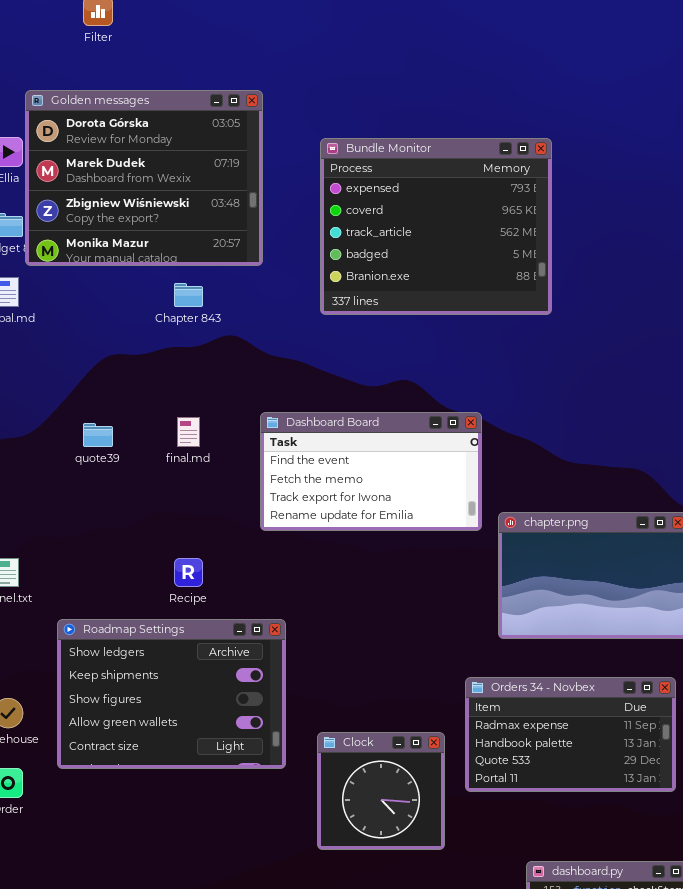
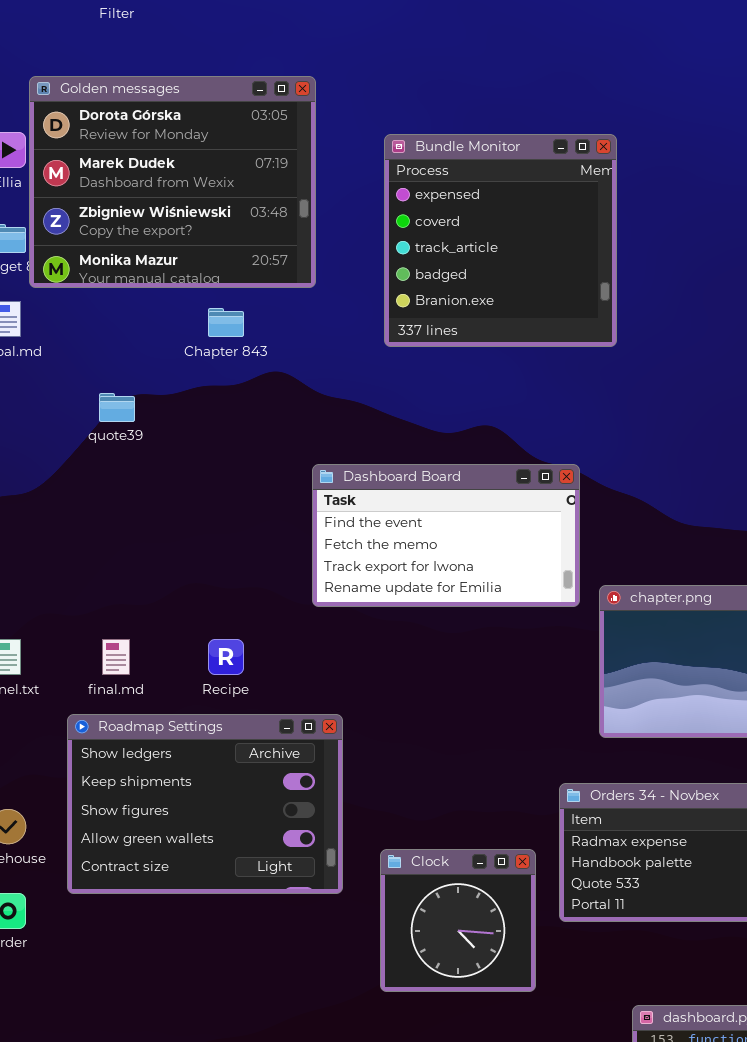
Bundle Monitor: [320,138,552,315] -> [384,134,617,347], resized
final.md: [177,417,200,447] -> [102,639,130,675], moved
quote39: [83,423,113,447] -> [99,393,135,422], moved

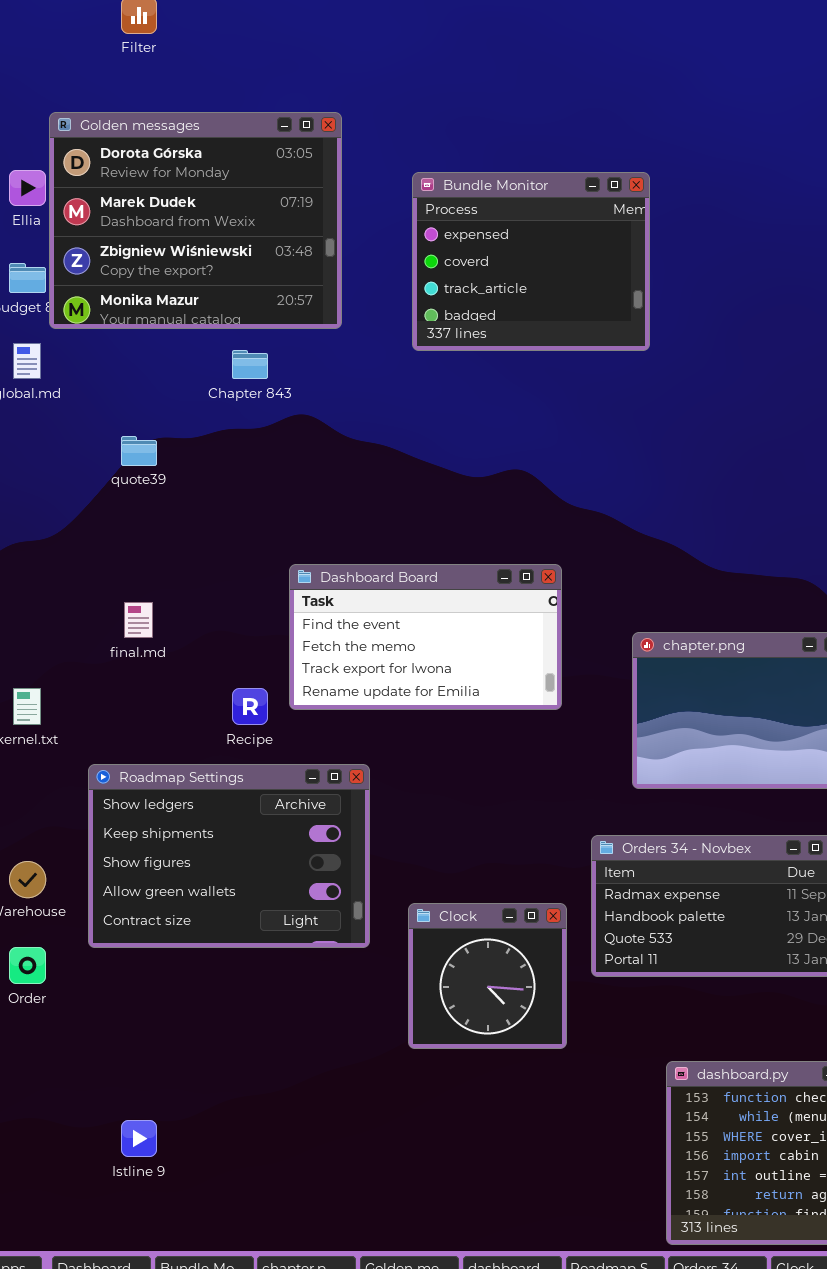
Bundle Monitor: [384,134,617,347] -> [412,172,650,351], resized
Dashboard Board: [312,464,580,607] -> [289,564,562,710], moved
final.md: [102,639,130,675] -> [124,602,153,638], moved

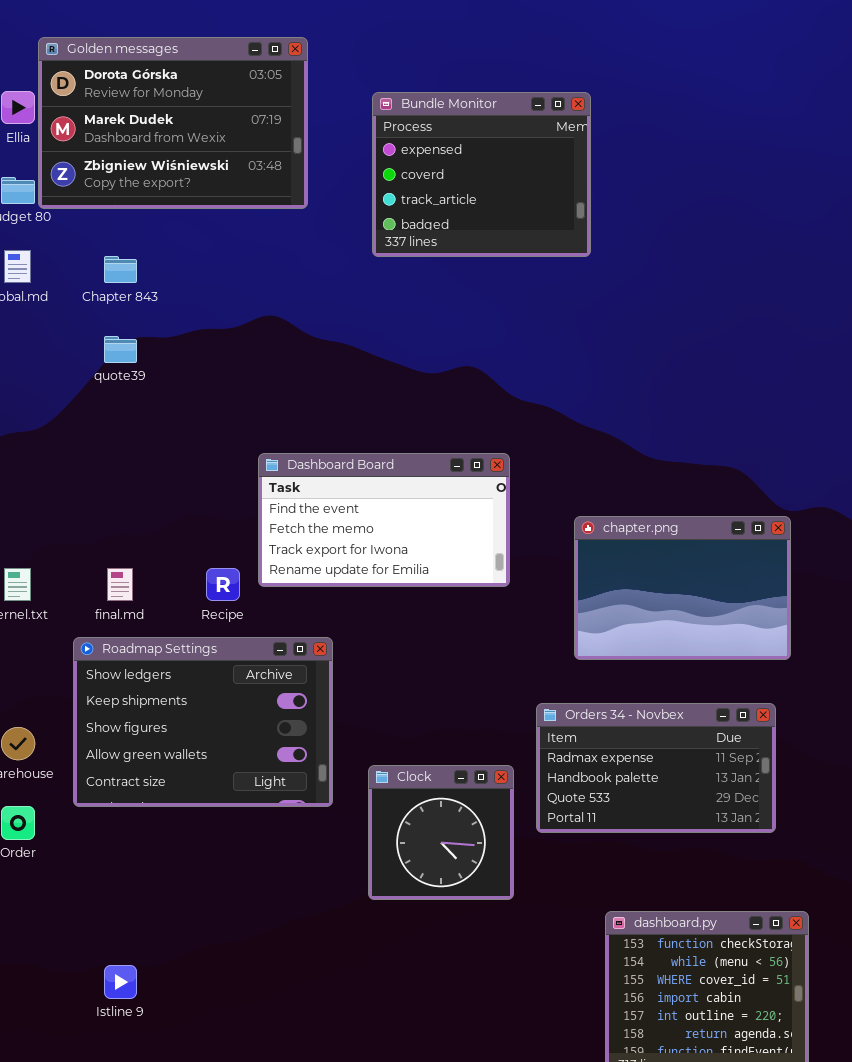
Golden messages: [49,112,342,329] -> [38,37,308,209], resized
Chapter 843: [232,350,268,379] -> [104,256,137,283], moved
final.md: [124,602,153,638] -> [107,568,133,601], moved

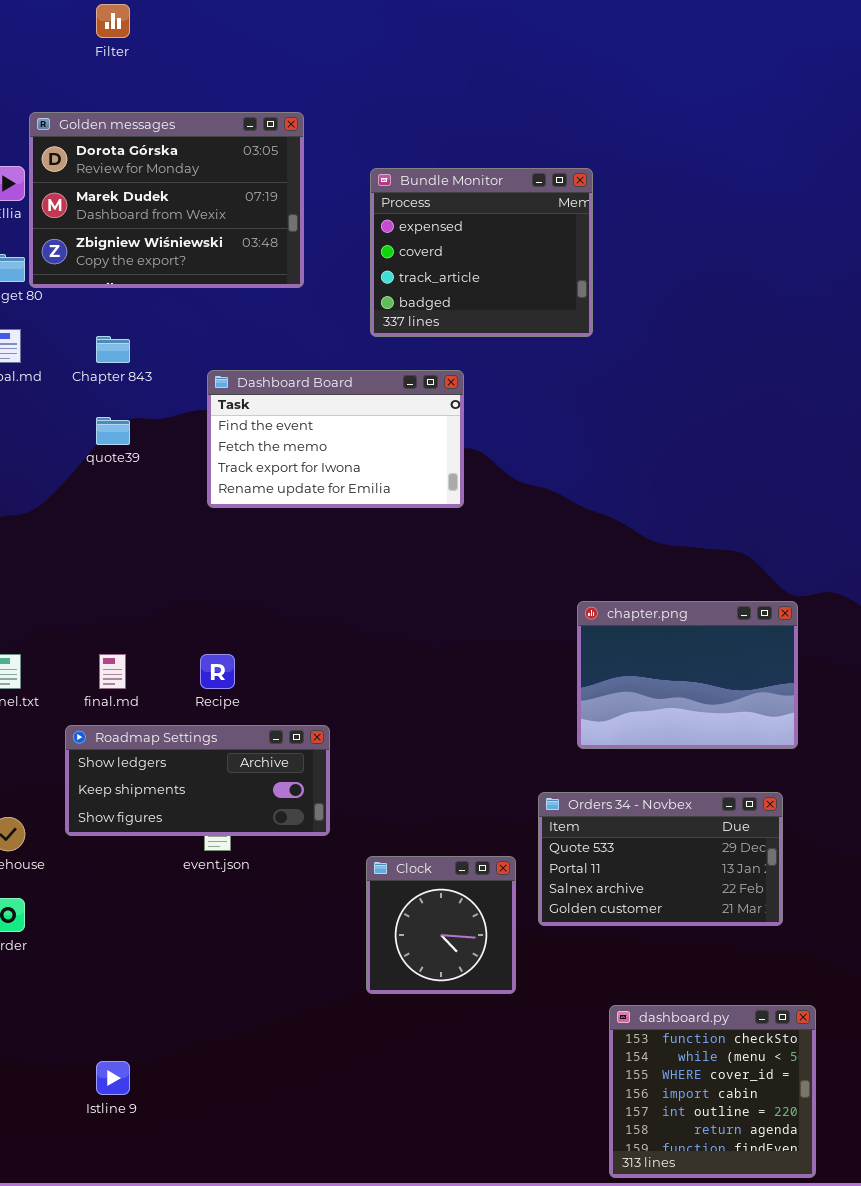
Dashboard Board: [258,453,510,587] -> [207,370,464,508], moved
Roadmap Settings: [73,637,333,807] -> [65,725,330,836], resized
Orders 34 - Novbex: [536,703,776,833] -> [538,792,783,926], scrolled down 2 rows

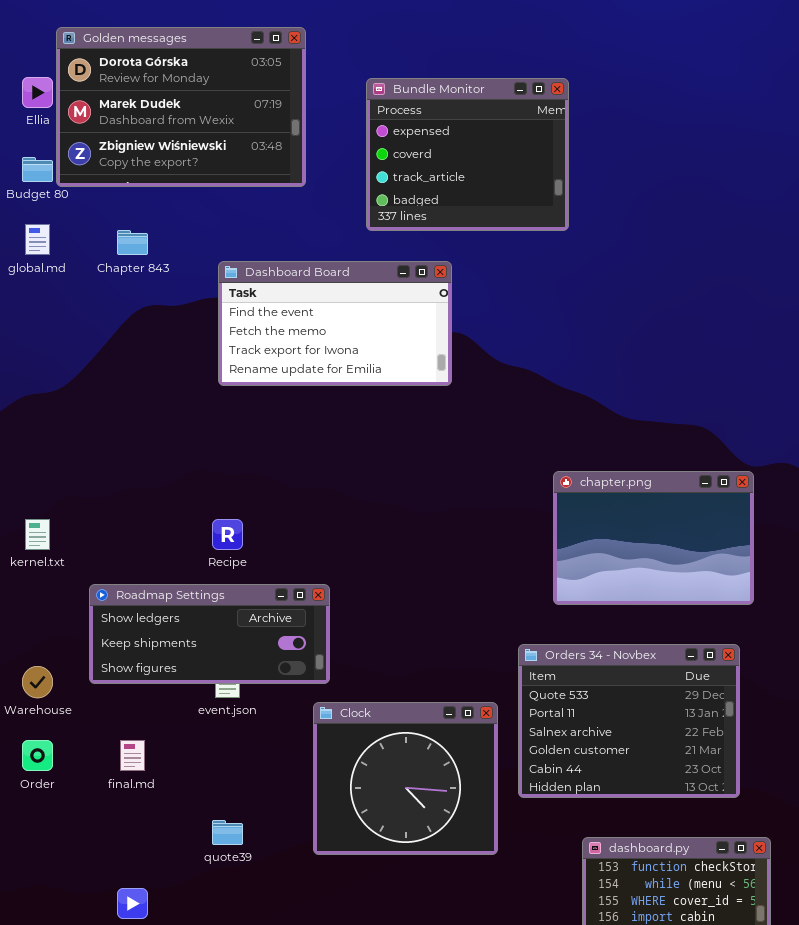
quote39: [96,417,130,445] -> [212,820,243,845], moved
final.md: [99,654,126,689] -> [120,740,145,771], moved
Orders 34 - Novbex: [538,792,783,926] -> [518,644,740,798], resized
Clock: [366,856,516,994] -> [313,702,498,855], resized

